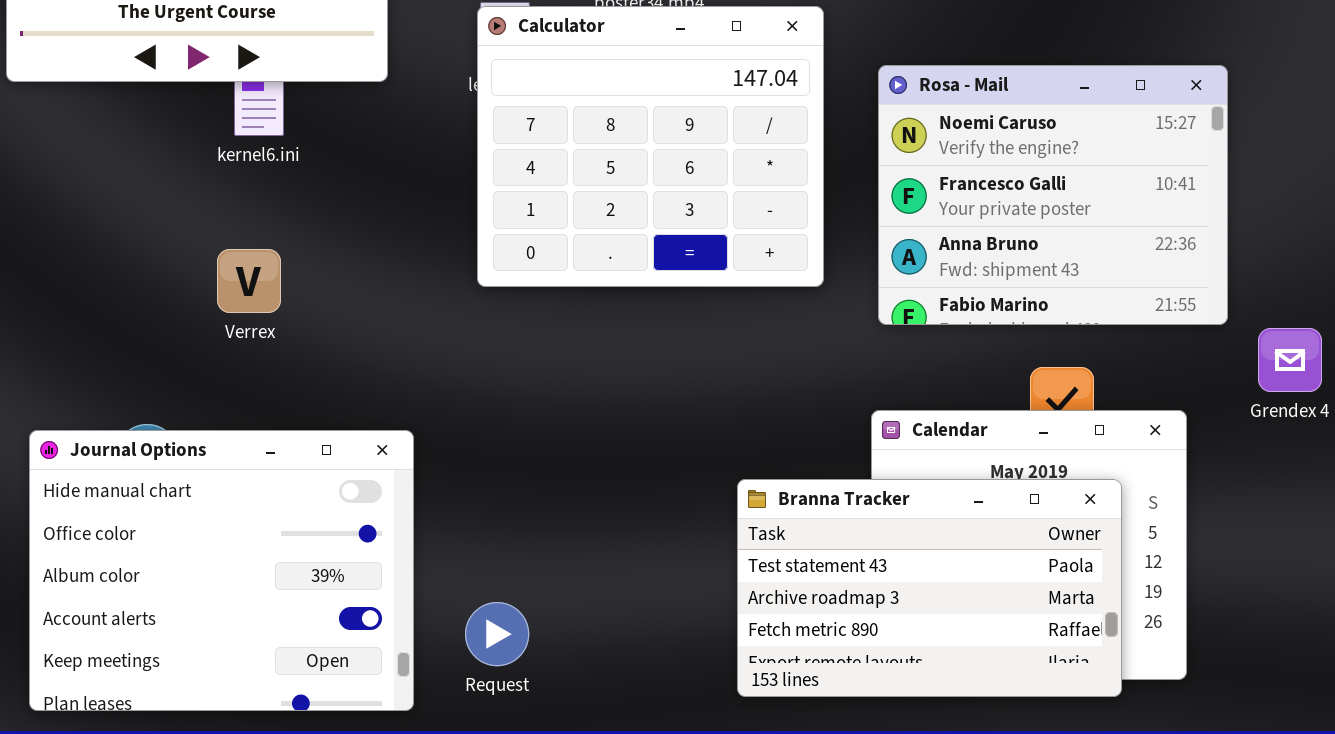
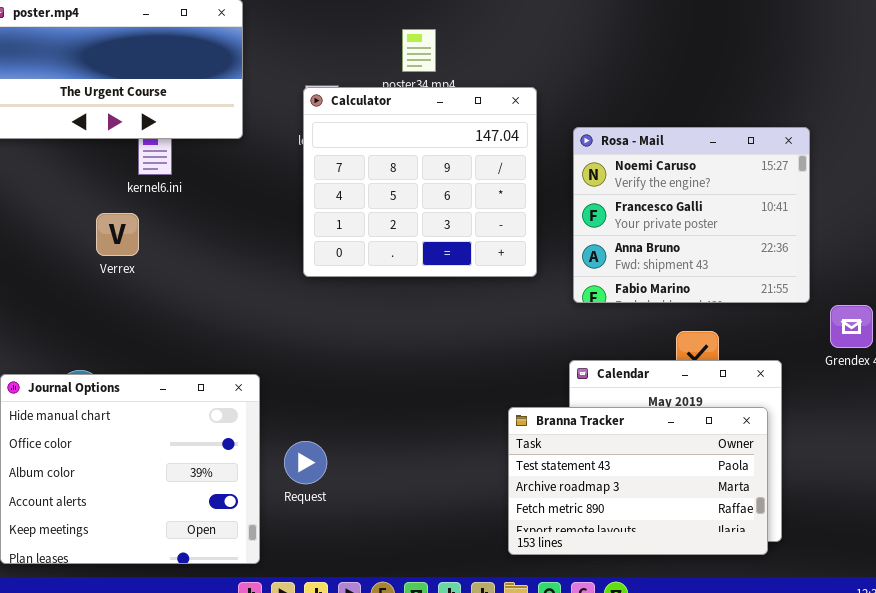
Verrex: [217,249,281,313] -> [96,213,139,256], moved
Branna Tracker: [737,479,1122,697] -> [508,407,768,555], moved
Request: [465,602,529,666] -> [284,441,327,484], moved

